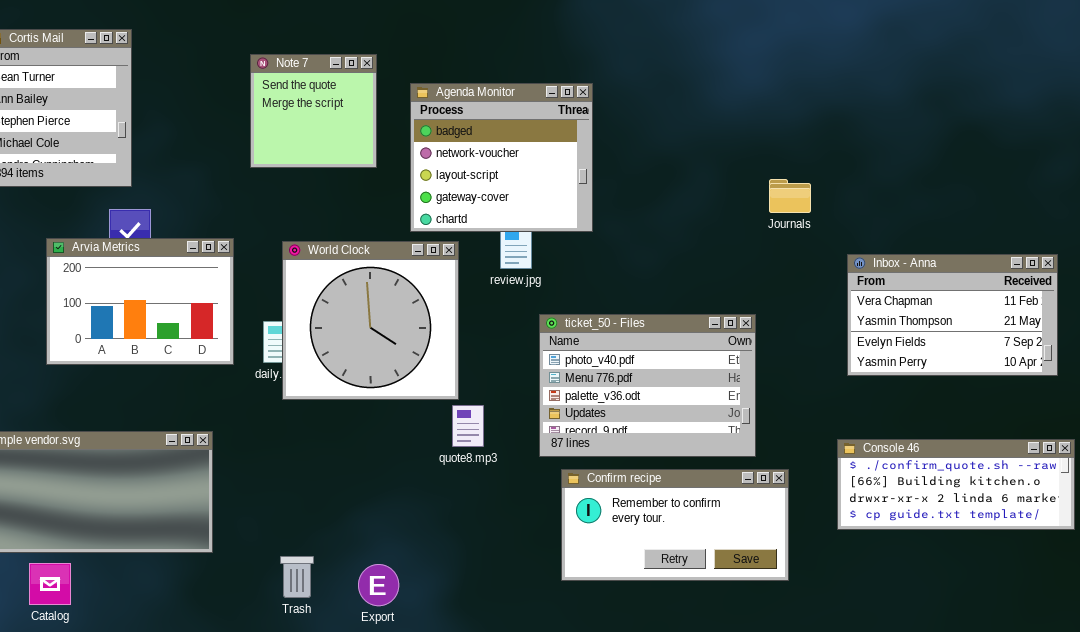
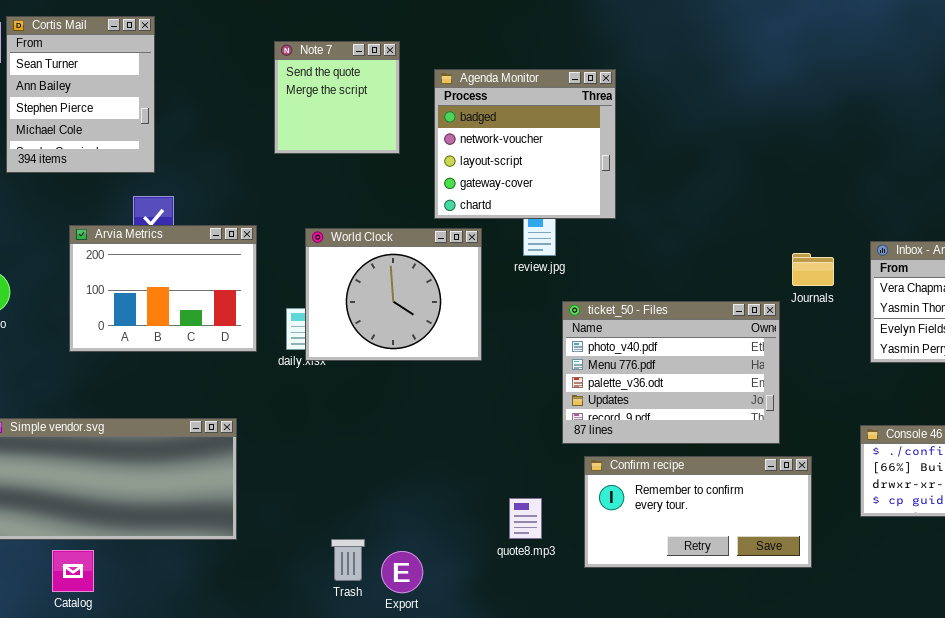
Journals: [769,179,811,213] -> [792,253,834,286], moved
World Clock: [282,241,459,400] -> [305,228,482,361], resized
quote8.mp3: [452,405,484,447] -> [509,498,542,539], moved
Trash: [280,556,314,598] -> [331,539,365,581], moved

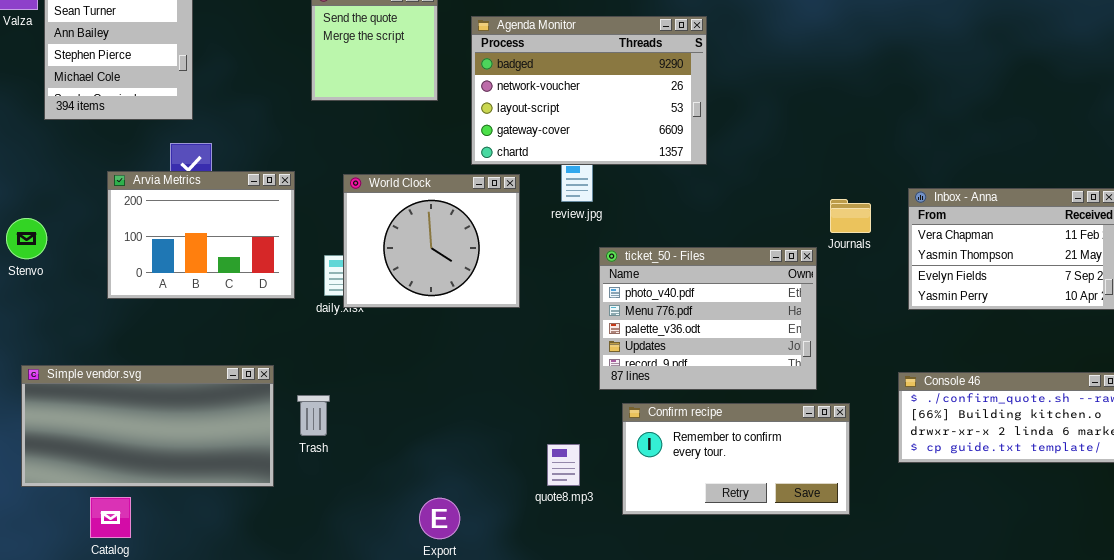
Agenda Monitor: [434,69,616,219] -> [471,16,707,165], resized
Trash: [331,539,365,581] -> [297,395,330,436], moved

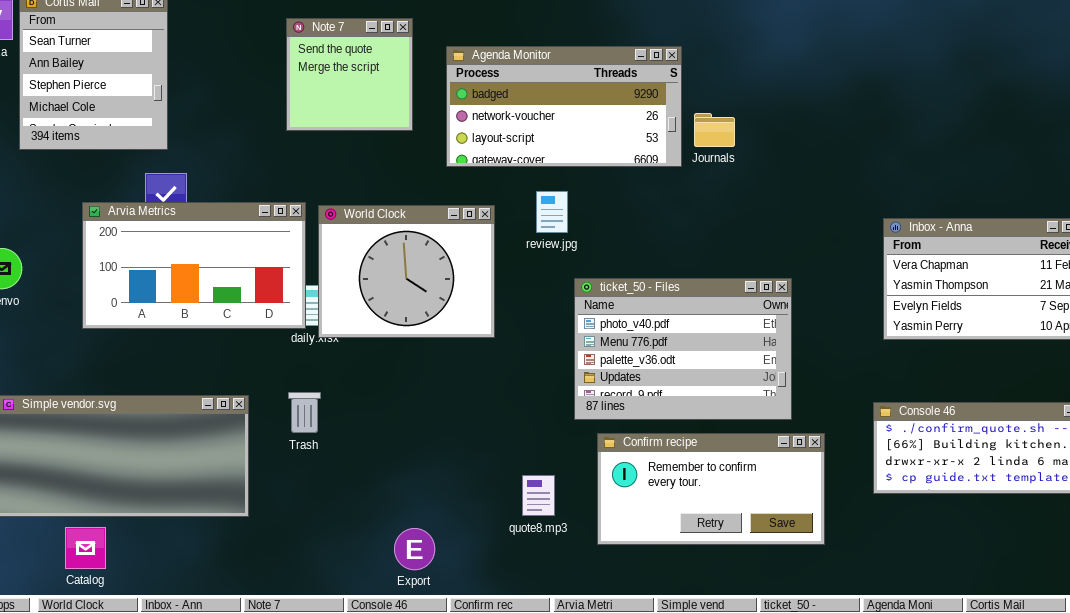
Agenda Monitor: [471,16,707,165] -> [446,46,682,167], resized
Arvia Metrics: [107,171,295,299] -> [82,202,306,329], resized
Journals: [830,199,871,233] -> [694,113,735,147], moved
Trash: [297,395,330,436] -> [288,392,321,433], moved

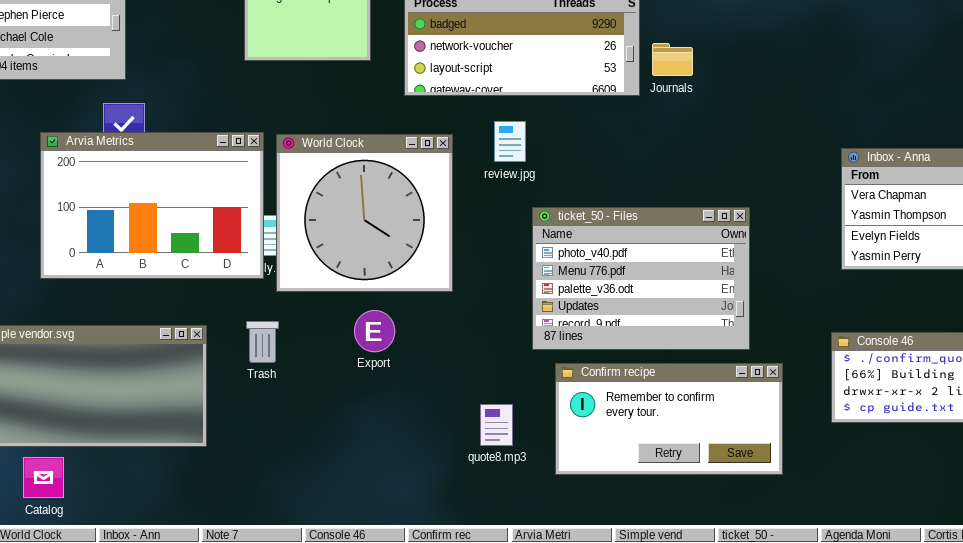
Arvia Metrics: [82,202,306,329] -> [40,132,264,279], resized
World Clock: [318,205,495,338] -> [276,134,453,292], resized
Export: [394,528,435,570] -> [354,310,395,352], moved

